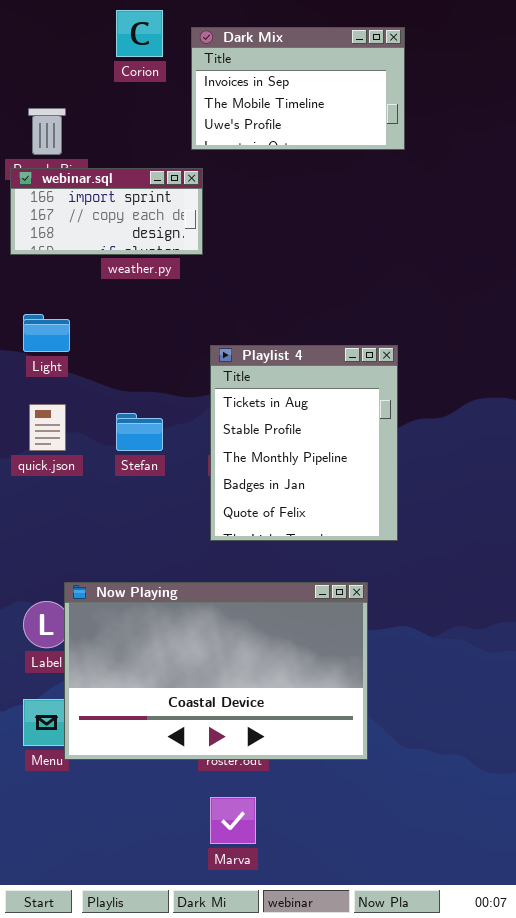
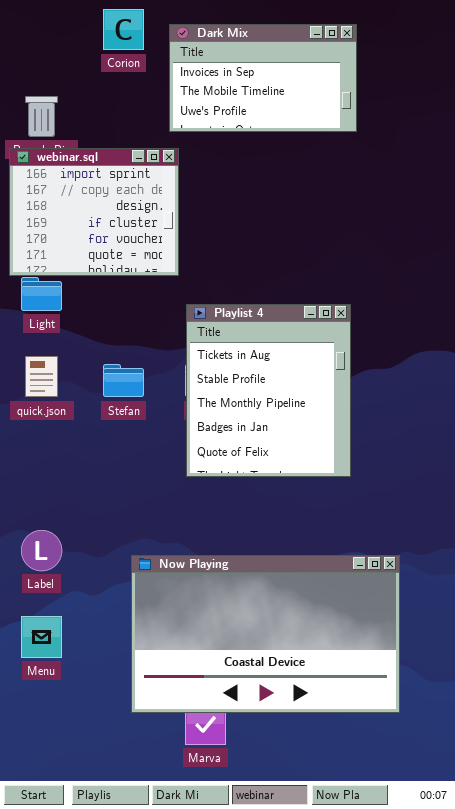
webinar.sql: [10,168,203,255] -> [9,148,179,276], resized
Now Playing: [64,582,368,760] -> [131,555,400,713], moved

